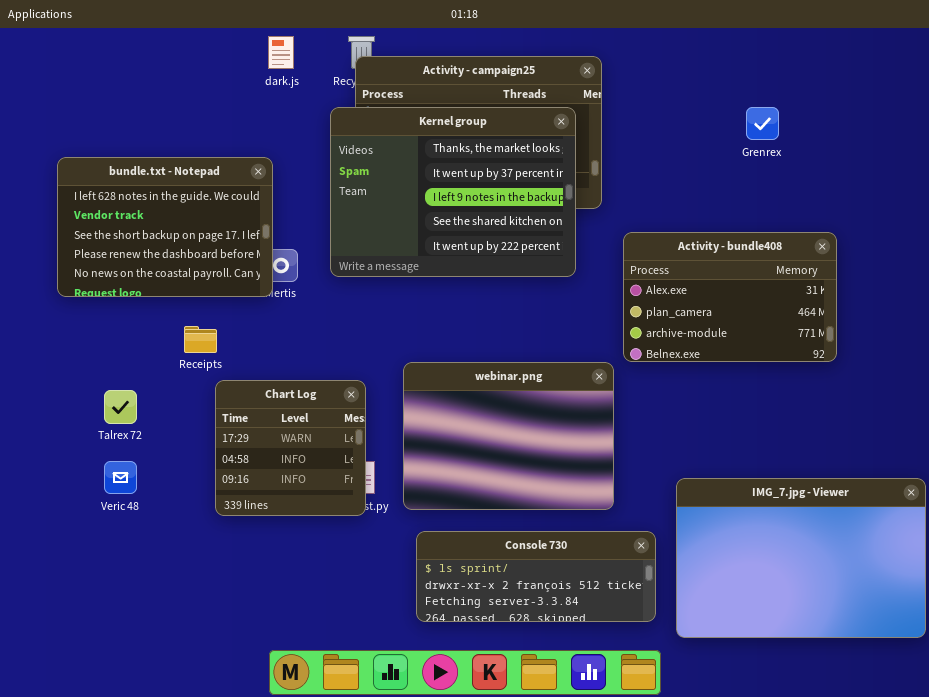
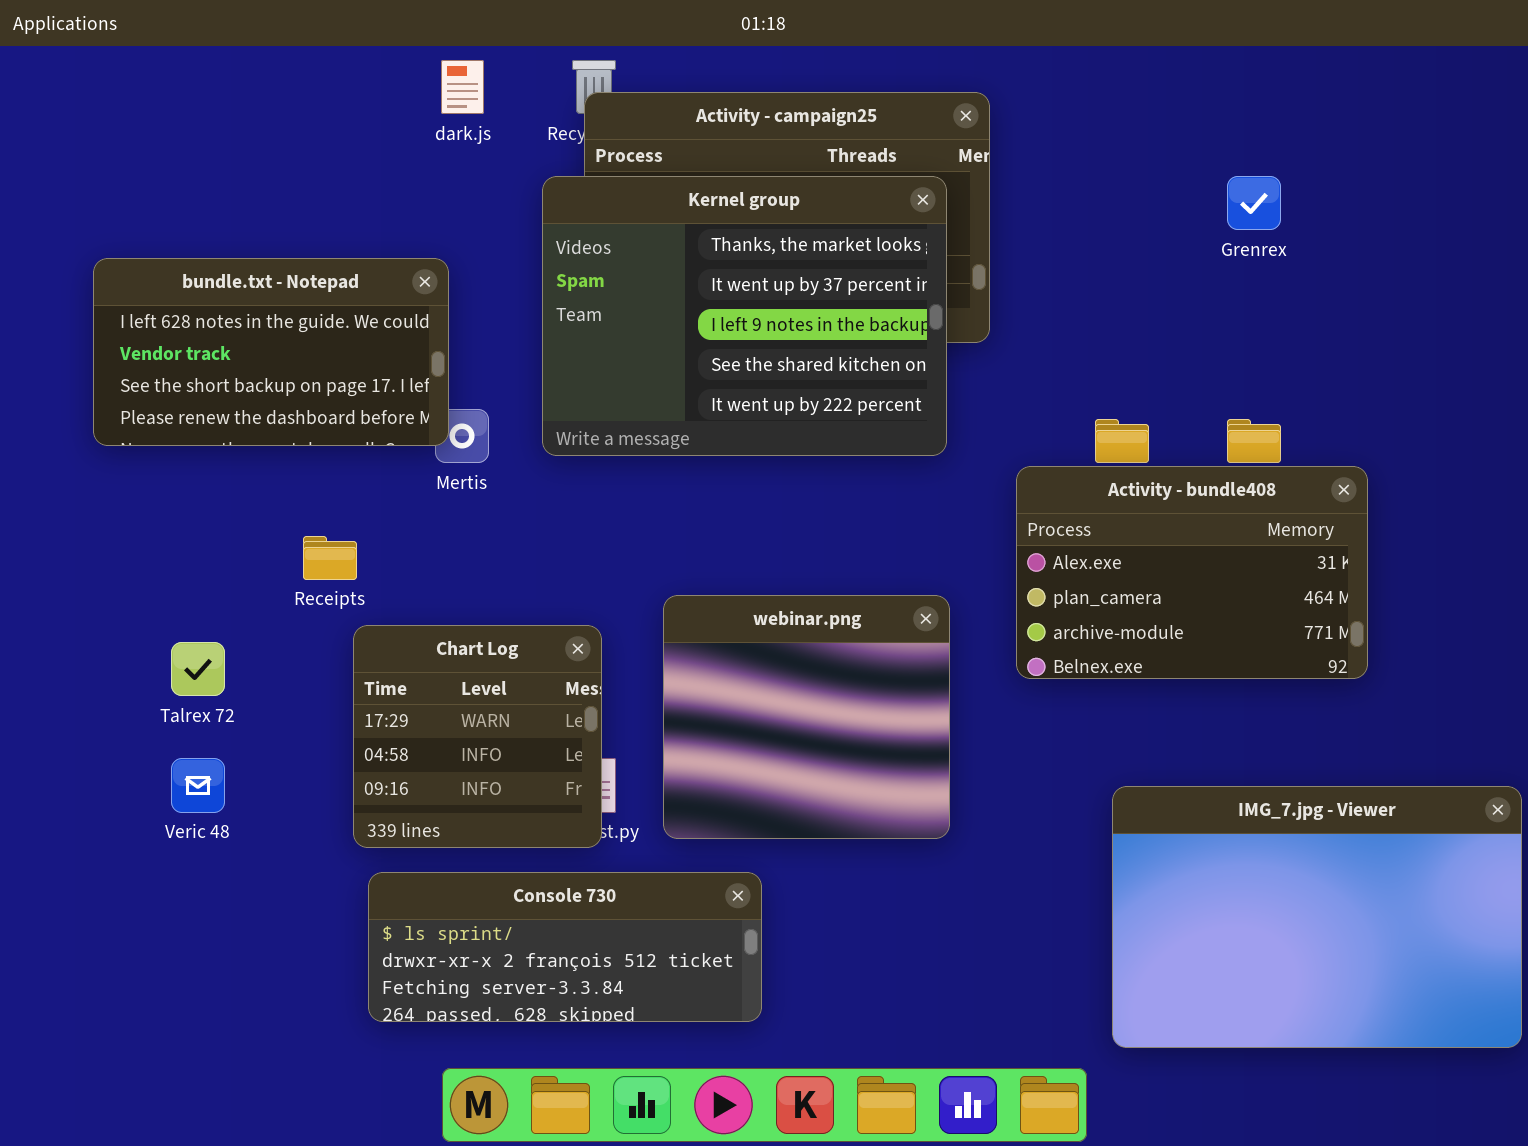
bundle.txt - Notepad: [57,157,273,297] -> [93,258,449,446], resized
Activity - bundle408: [623,232,837,362] -> [1016,466,1368,679], moved
webinar.png: [403,362,614,510] -> [663,595,950,839], resized
Console 730: [416,531,656,622] -> [368,872,762,1022], moved

